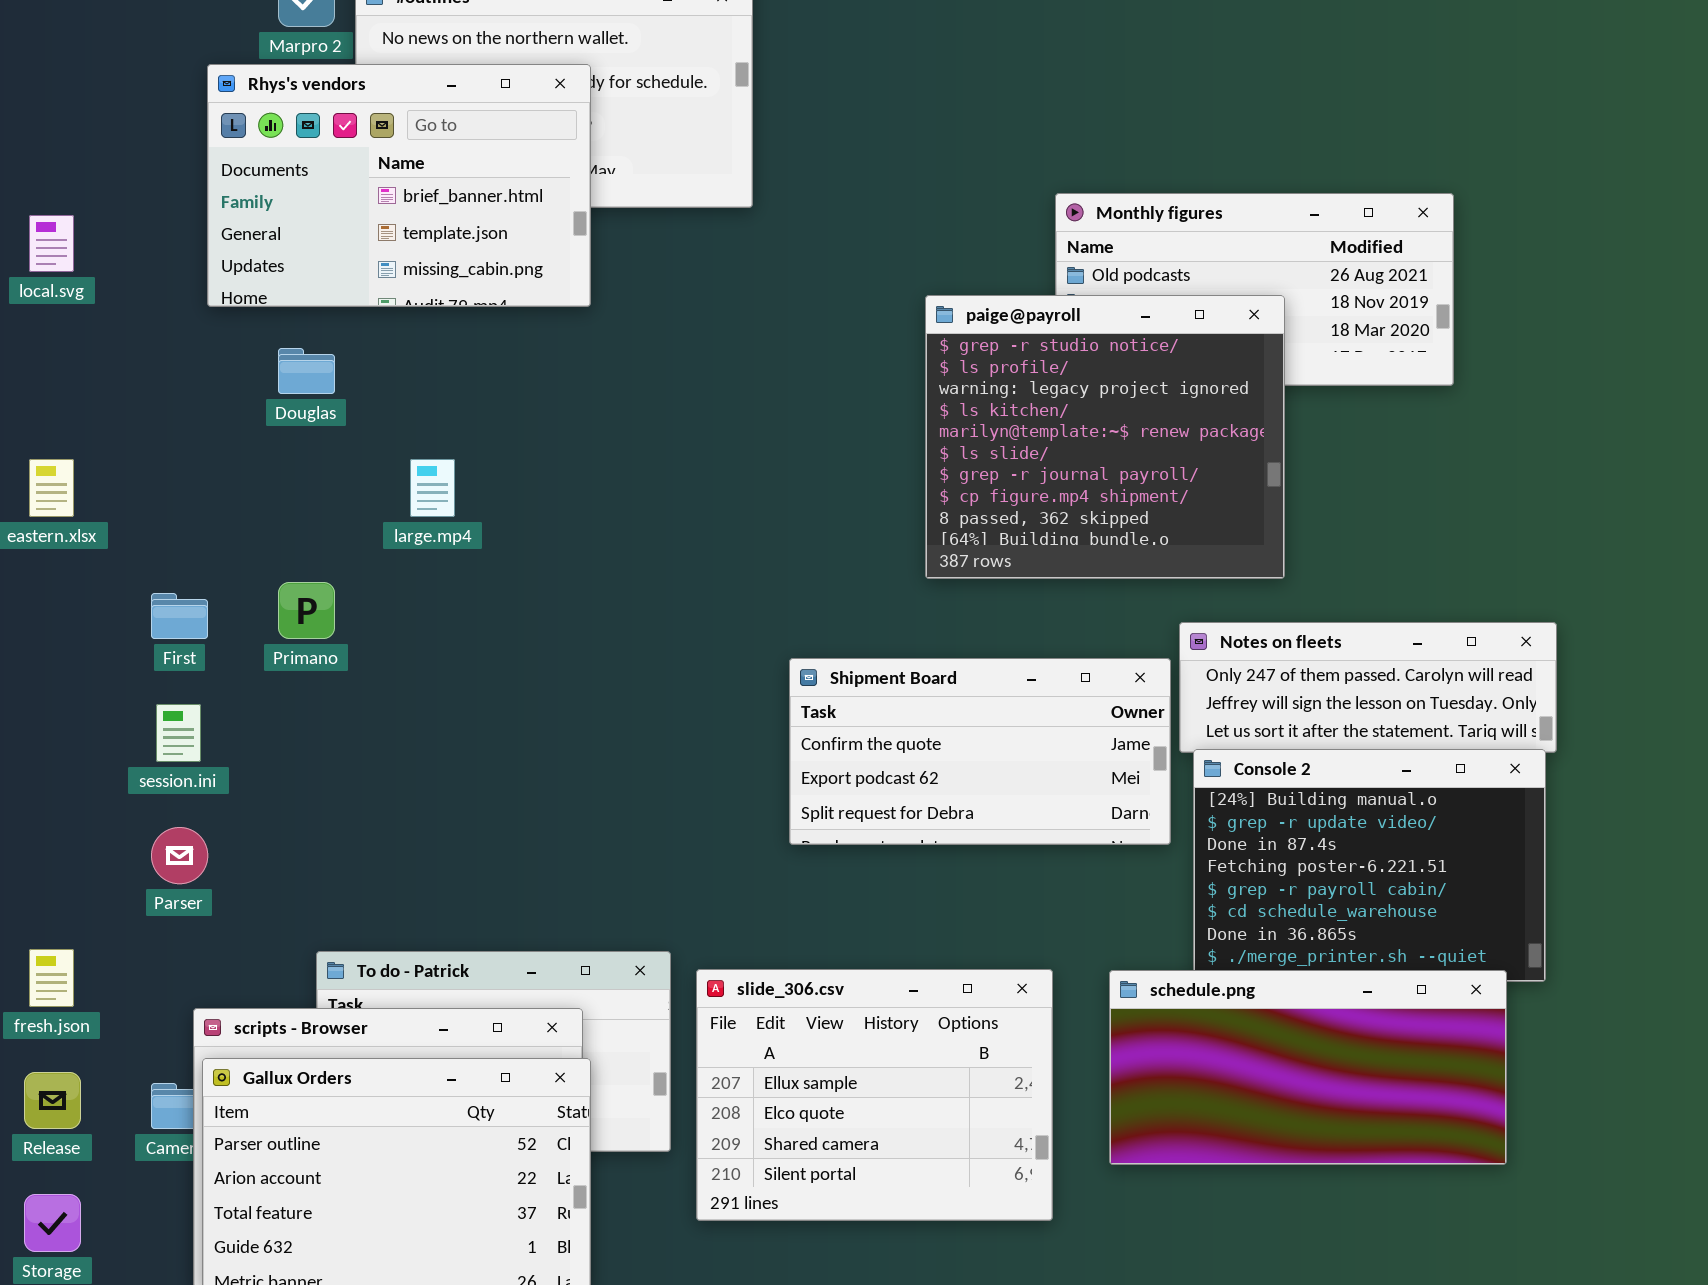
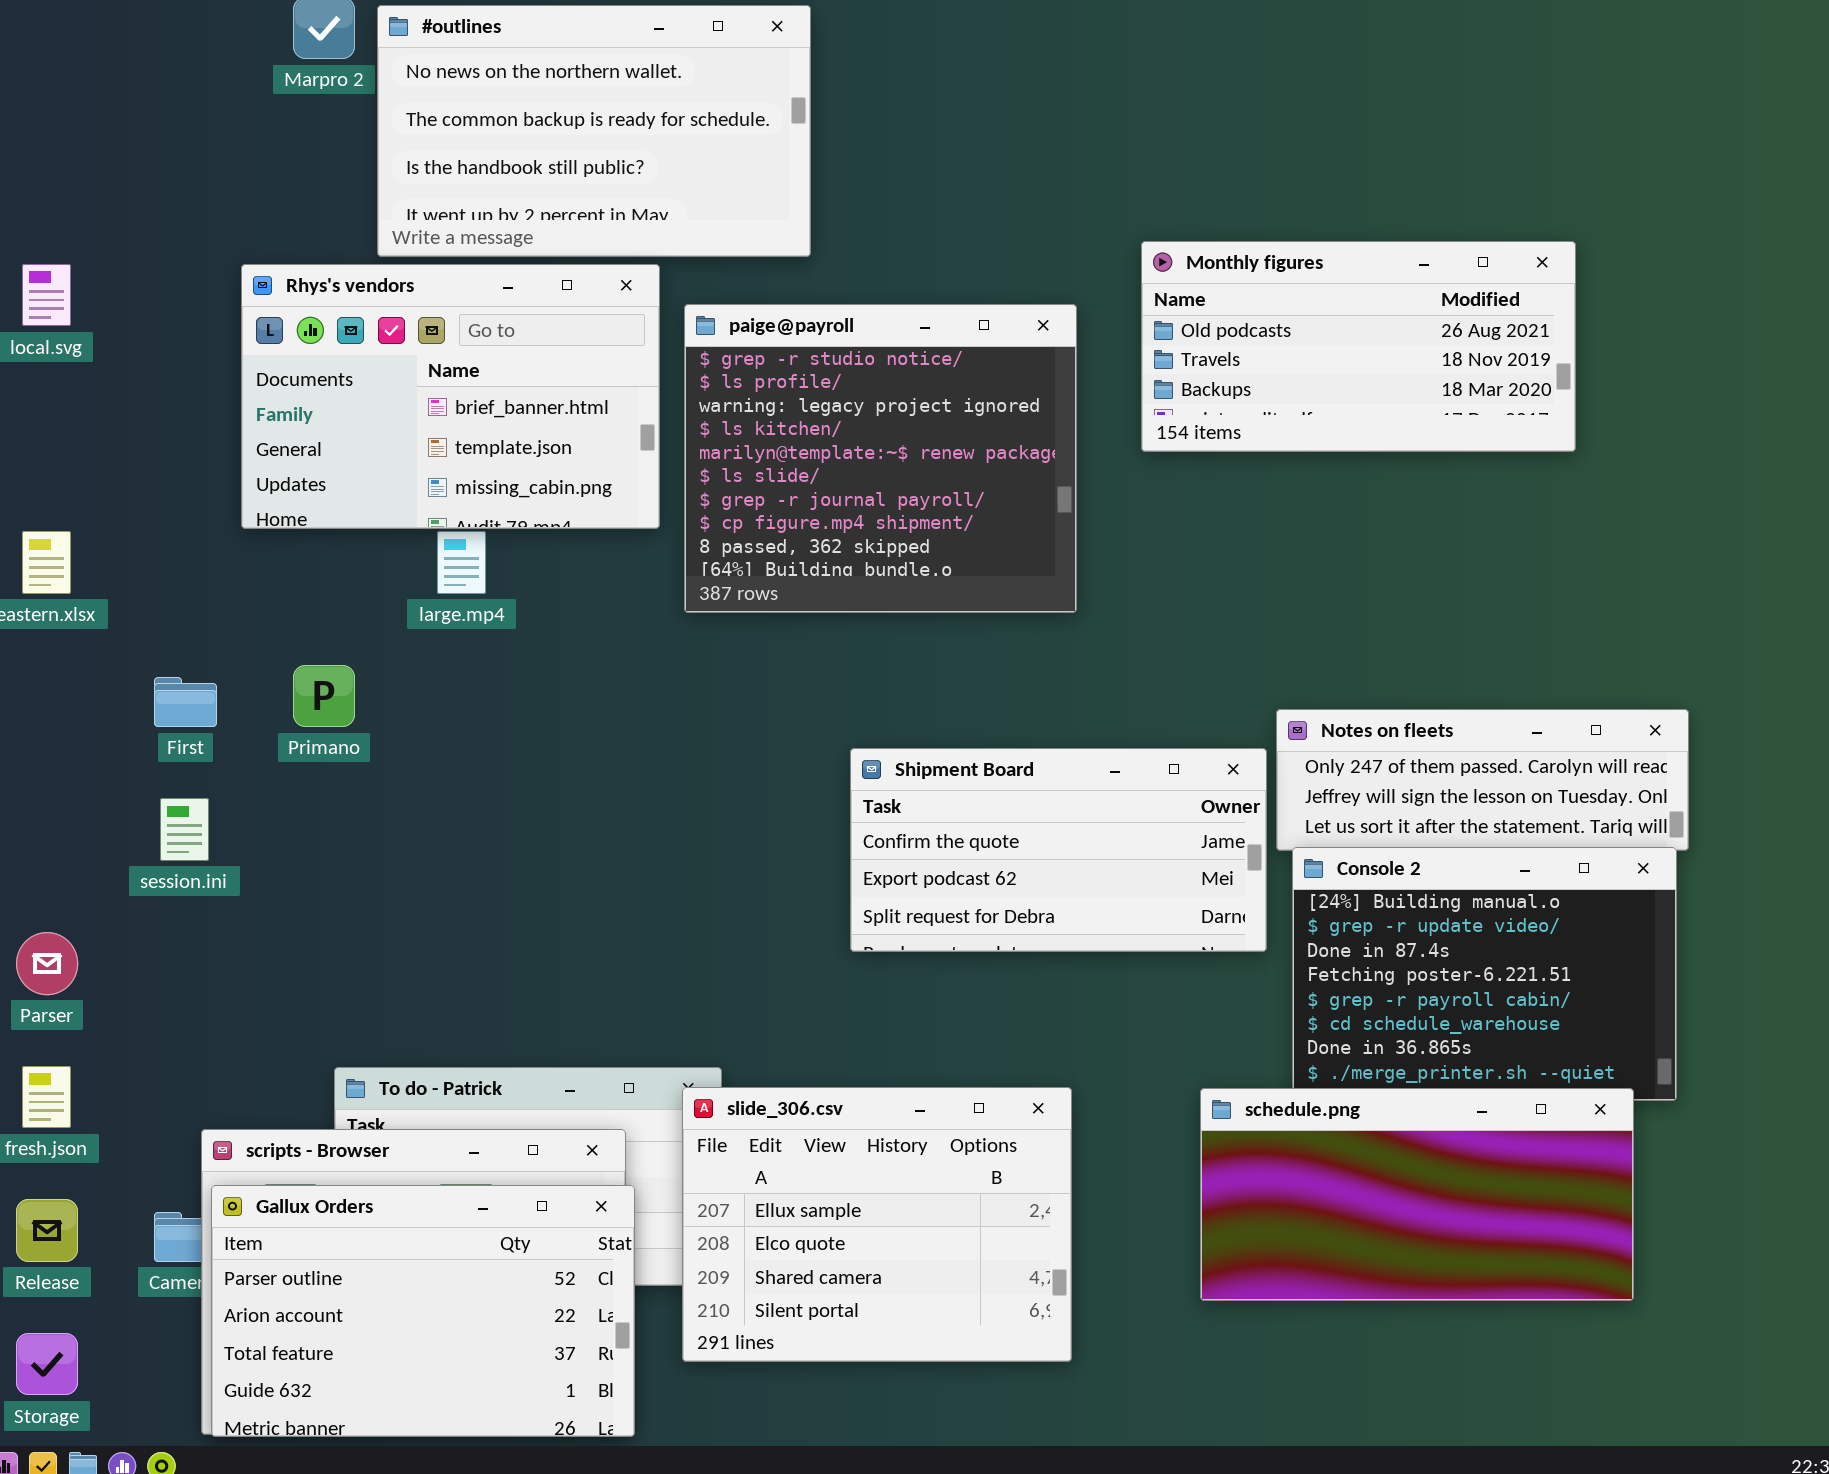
Rhys's vendors: [207,64,591,307] -> [241,264,660,529], moved
paige@payroll: [925,295,1285,579] -> [684,304,1077,613], moved
Parser: [151,827,208,884] -> [16,932,78,995], moved
slide_306.csv: [696,969,1053,1221] -> [682,1087,1072,1362], moved

